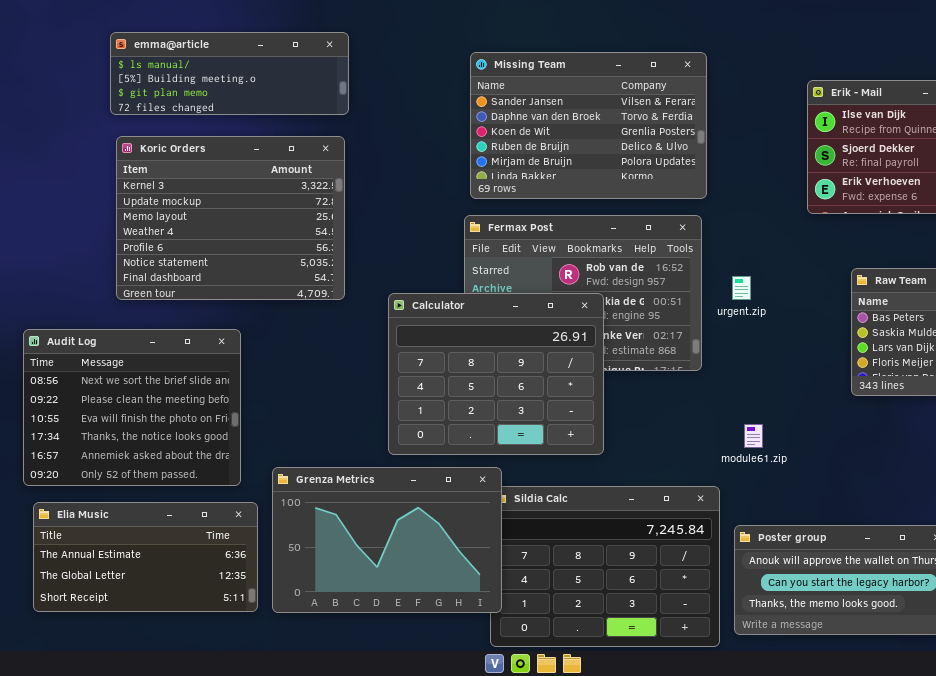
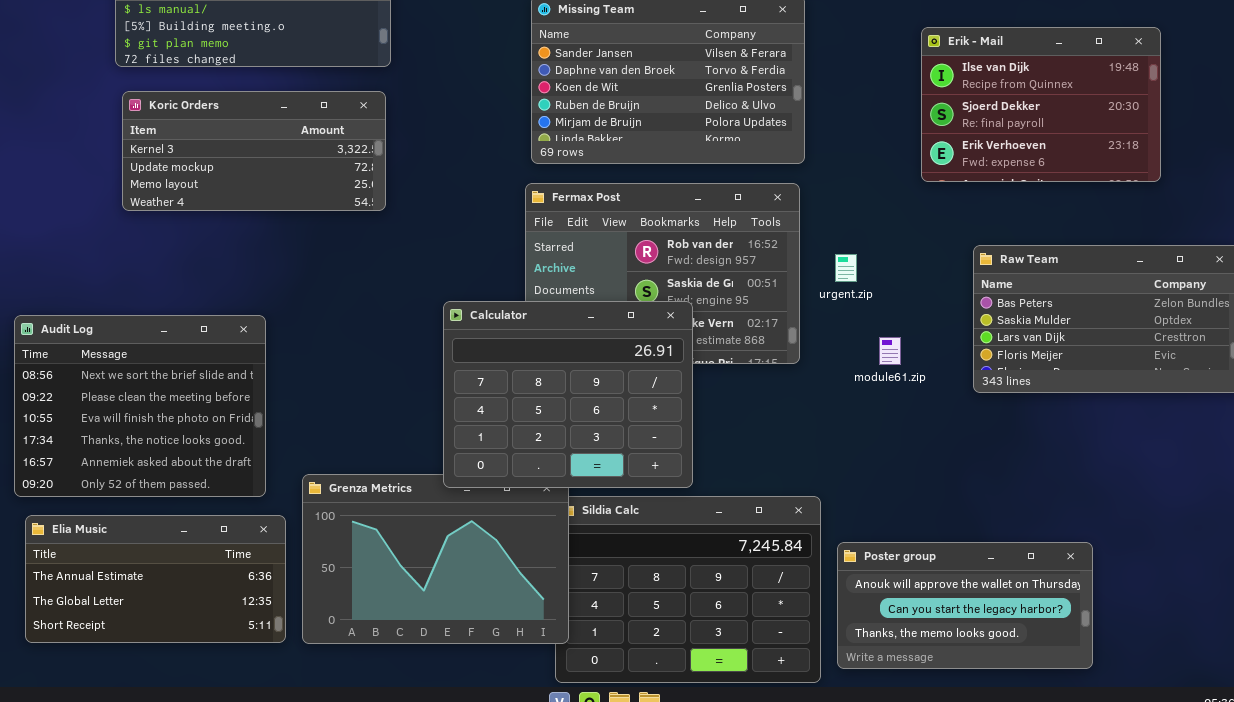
Koric Orders: [116,136,345,300] -> [122,91,386,211], resized
Calculator: [388,293,604,455] -> [443,301,693,488], moved
module61.zip: [744,424,763,448] -> [879,337,901,365], moved

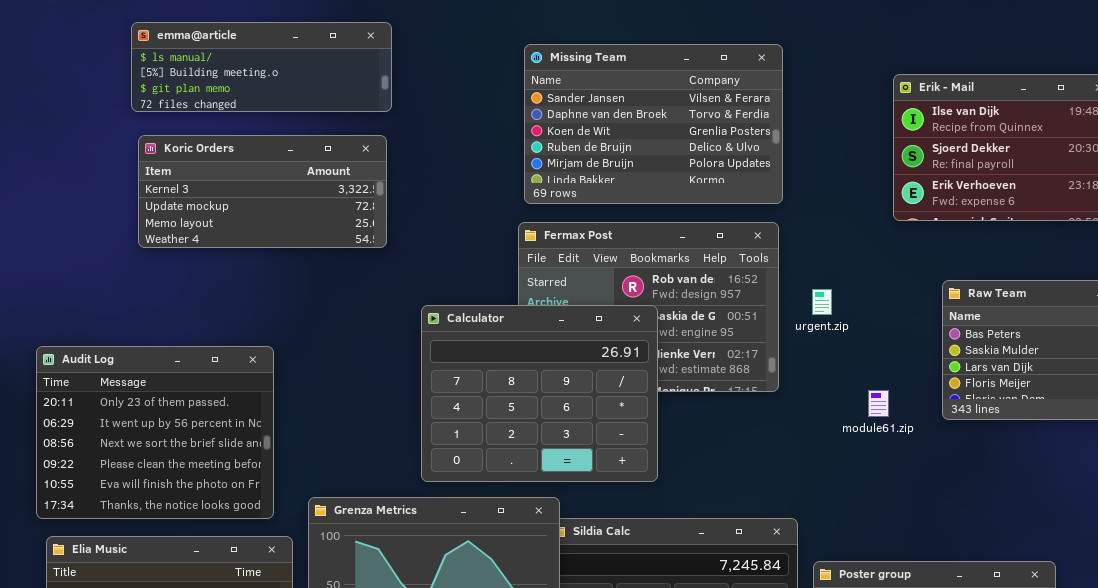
Calculator: [443,301,693,488] -> [421,305,658,482], moved
Audit Log: [14,315,266,497] -> [36,346,274,519], scrolled up 2 rows
module61.zip: [879,337,901,365] -> [868,390,889,417], moved

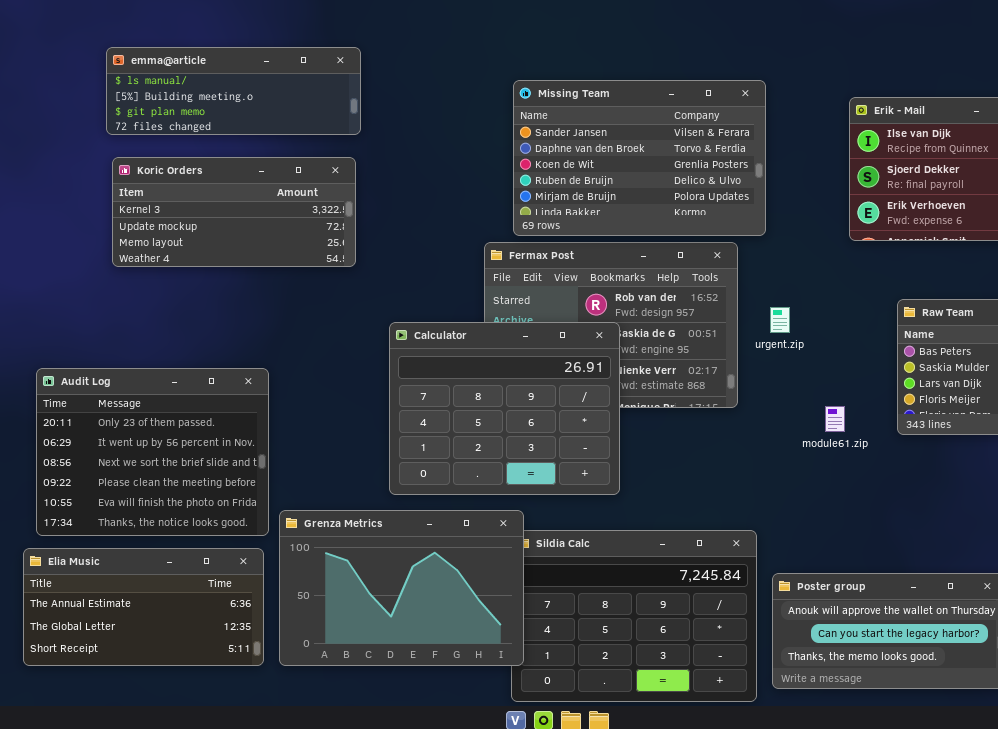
Missing Team: [524,44,783,204] -> [513,80,766,236], moved
Audit Log: [36,346,274,519] -> [36,368,269,536], moved

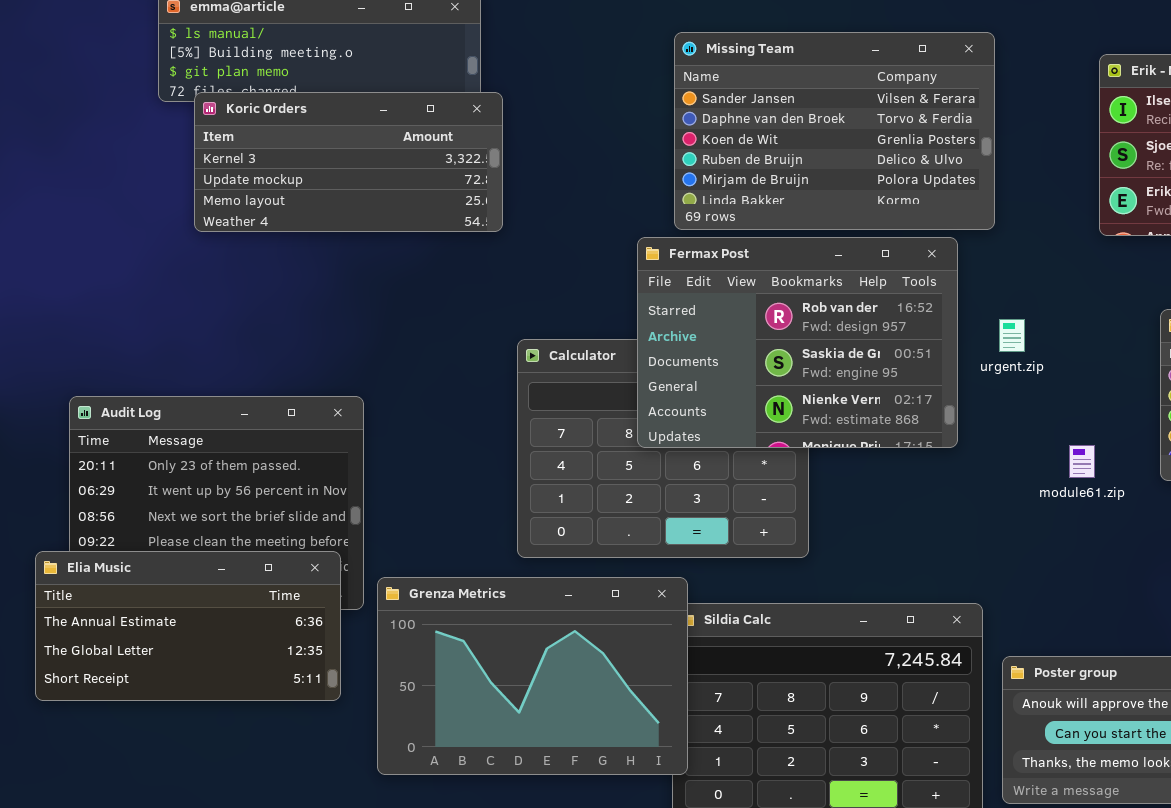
Koric Orders: [112,157,356,267] -> [194,92,503,232], moved
Fermax Post: [484,242,738,408] -> [637,237,958,448], raised
Elia Music: [23,548,264,666] -> [35,551,341,701], moved

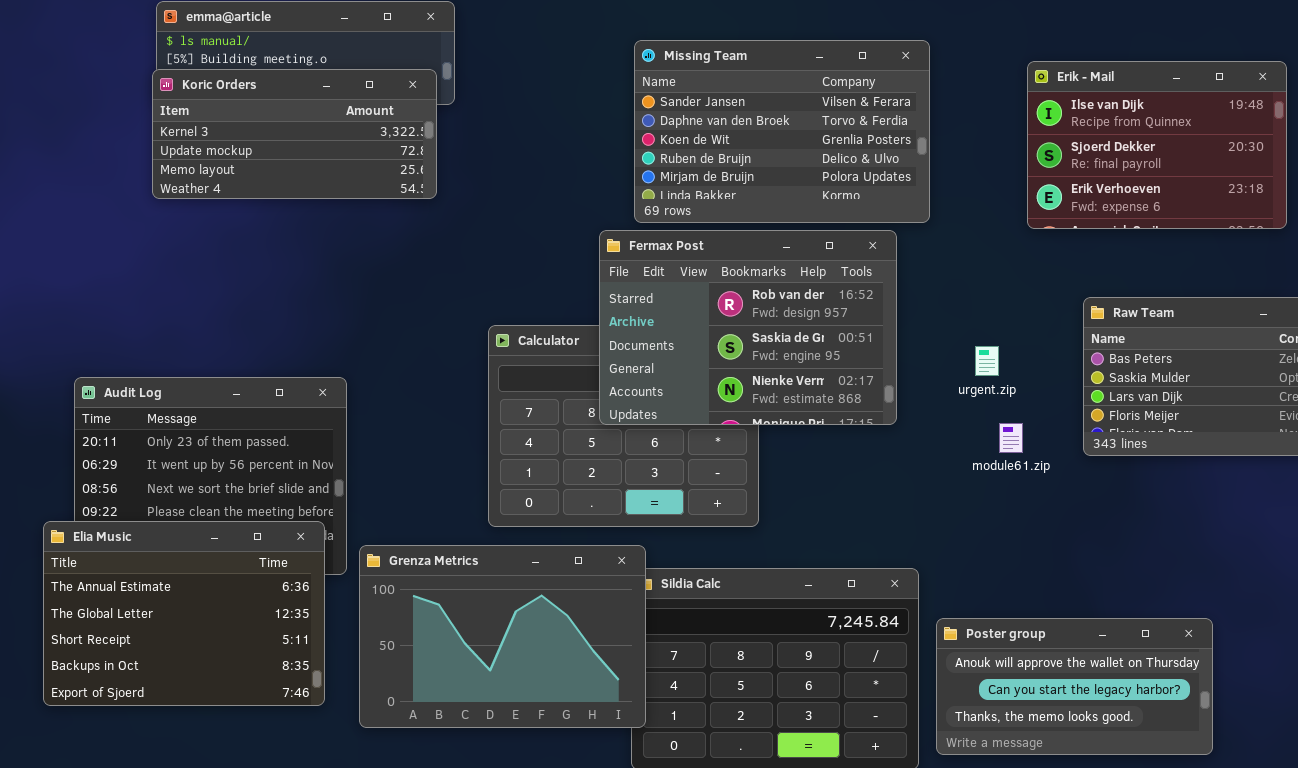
Koric Orders: [194,92,503,232] -> [152,69,437,199], moved
urgent.zip: [999,319,1025,352] -> [975,346,999,376], moved
Elia Music: [35,551,341,701] -> [43,521,325,706], resized

